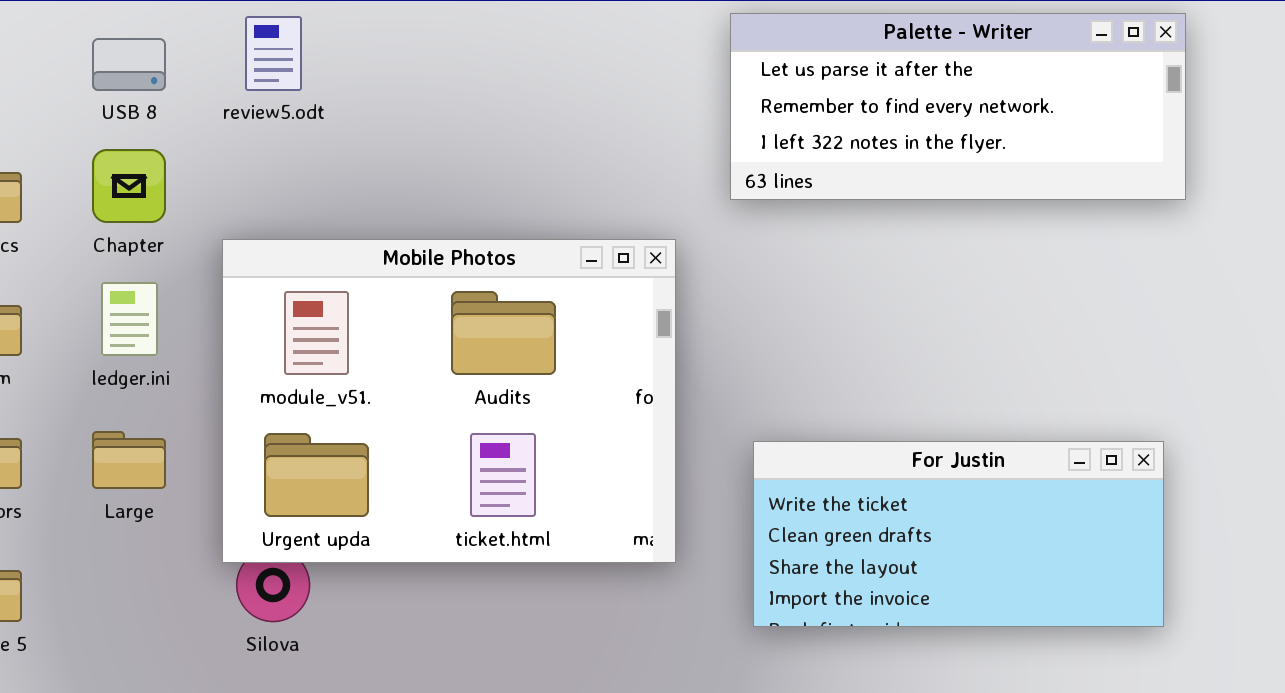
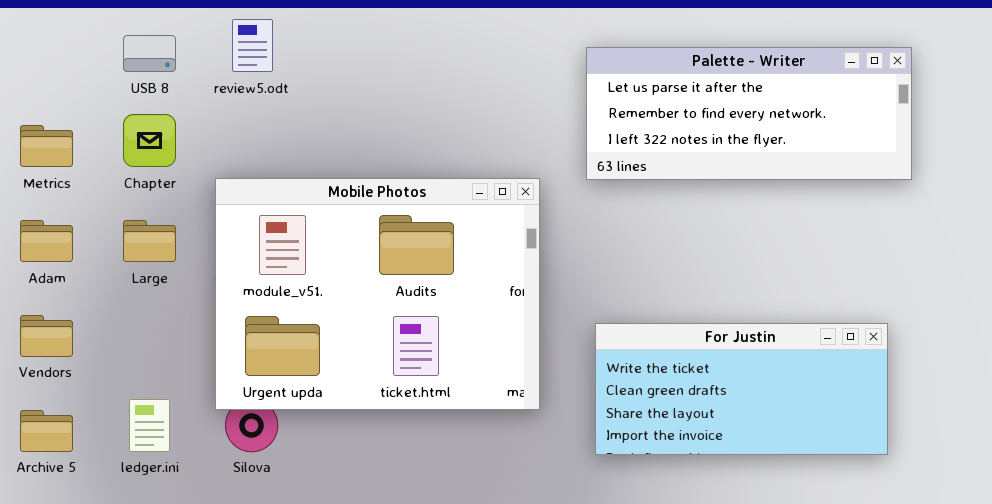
Palette - Writer: [730,13,1186,200] -> [586,47,912,180], moved
ledger.ini: [101,282,158,356] -> [129,399,170,452], moved
Large: [92,431,166,489] -> [123,220,176,262], moved

